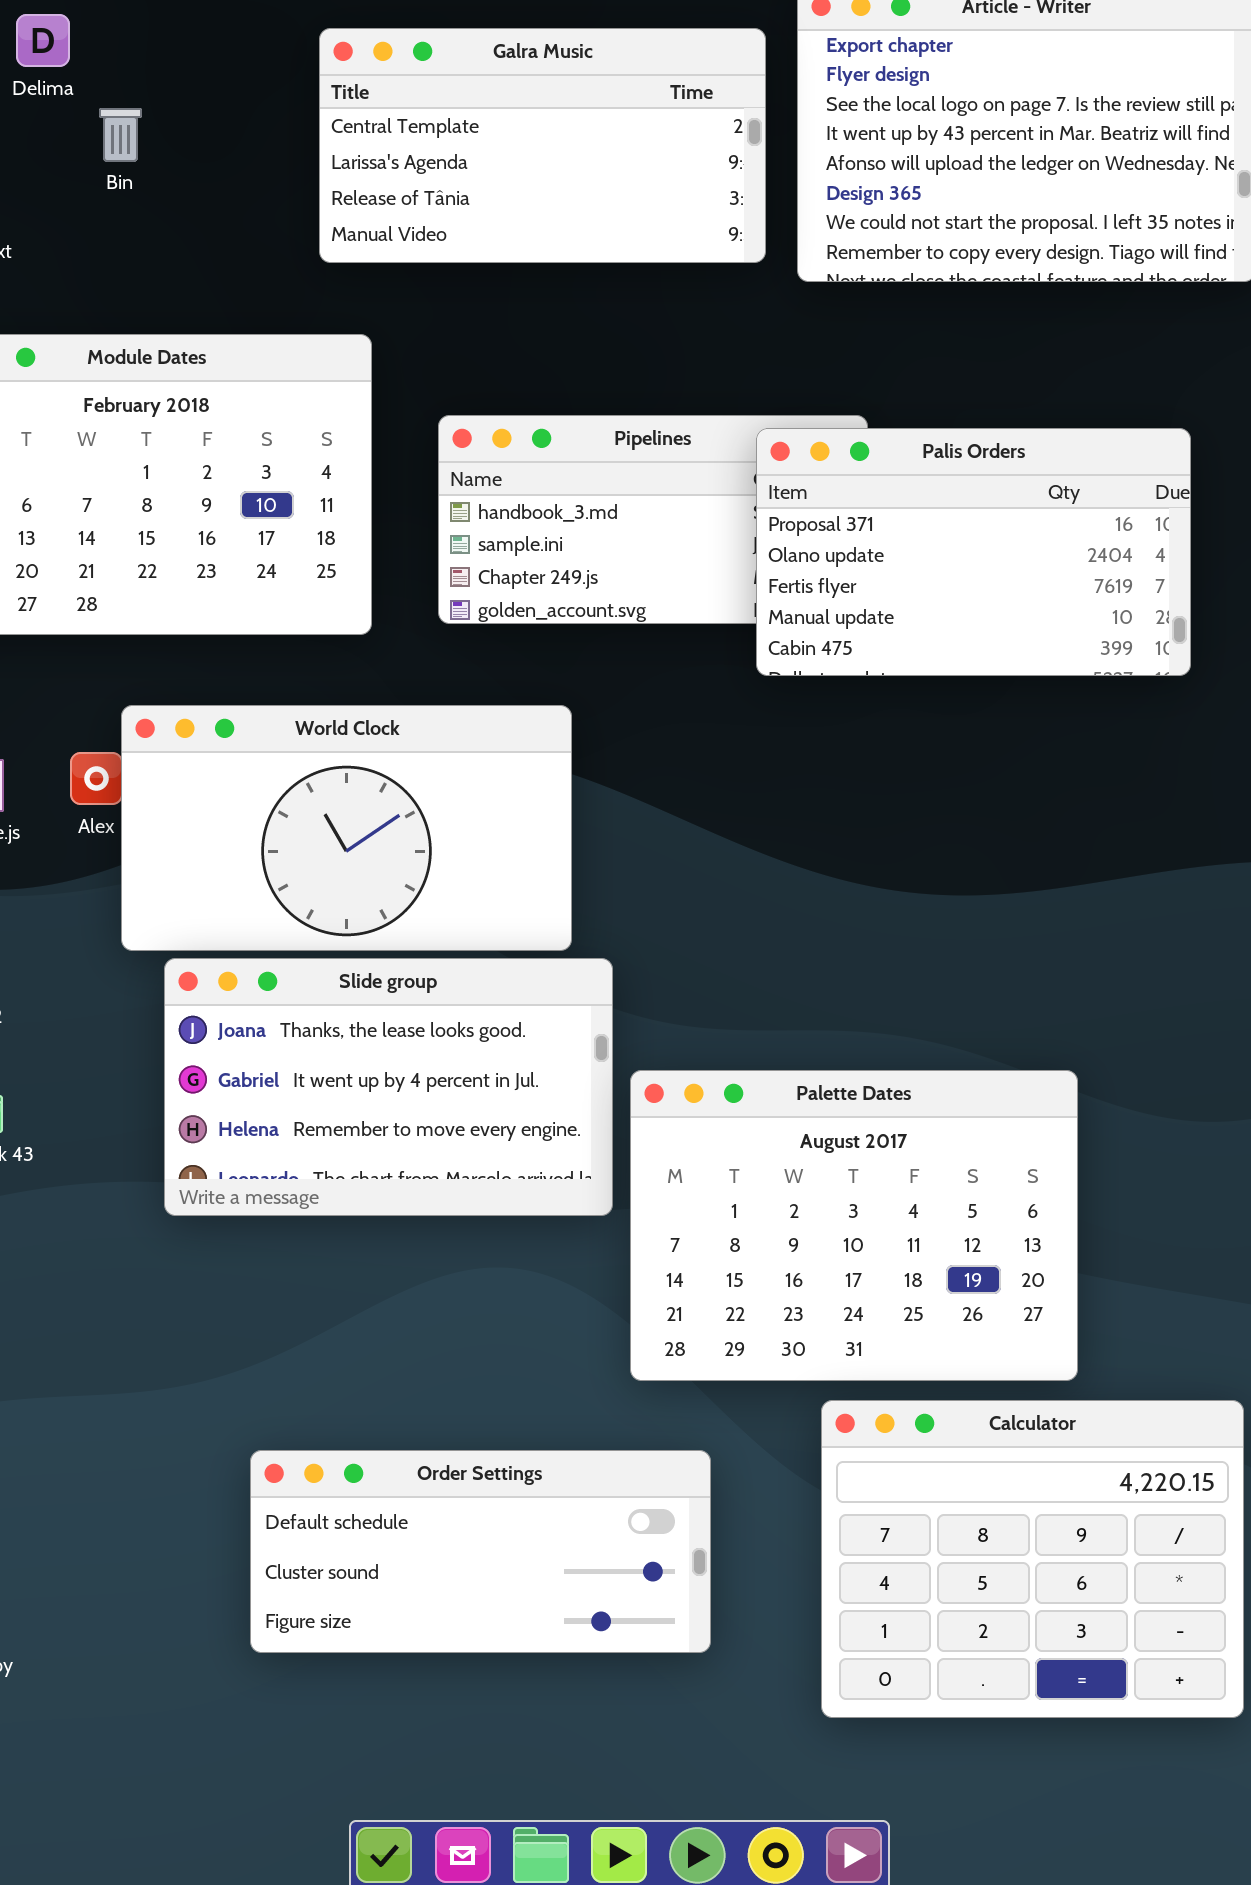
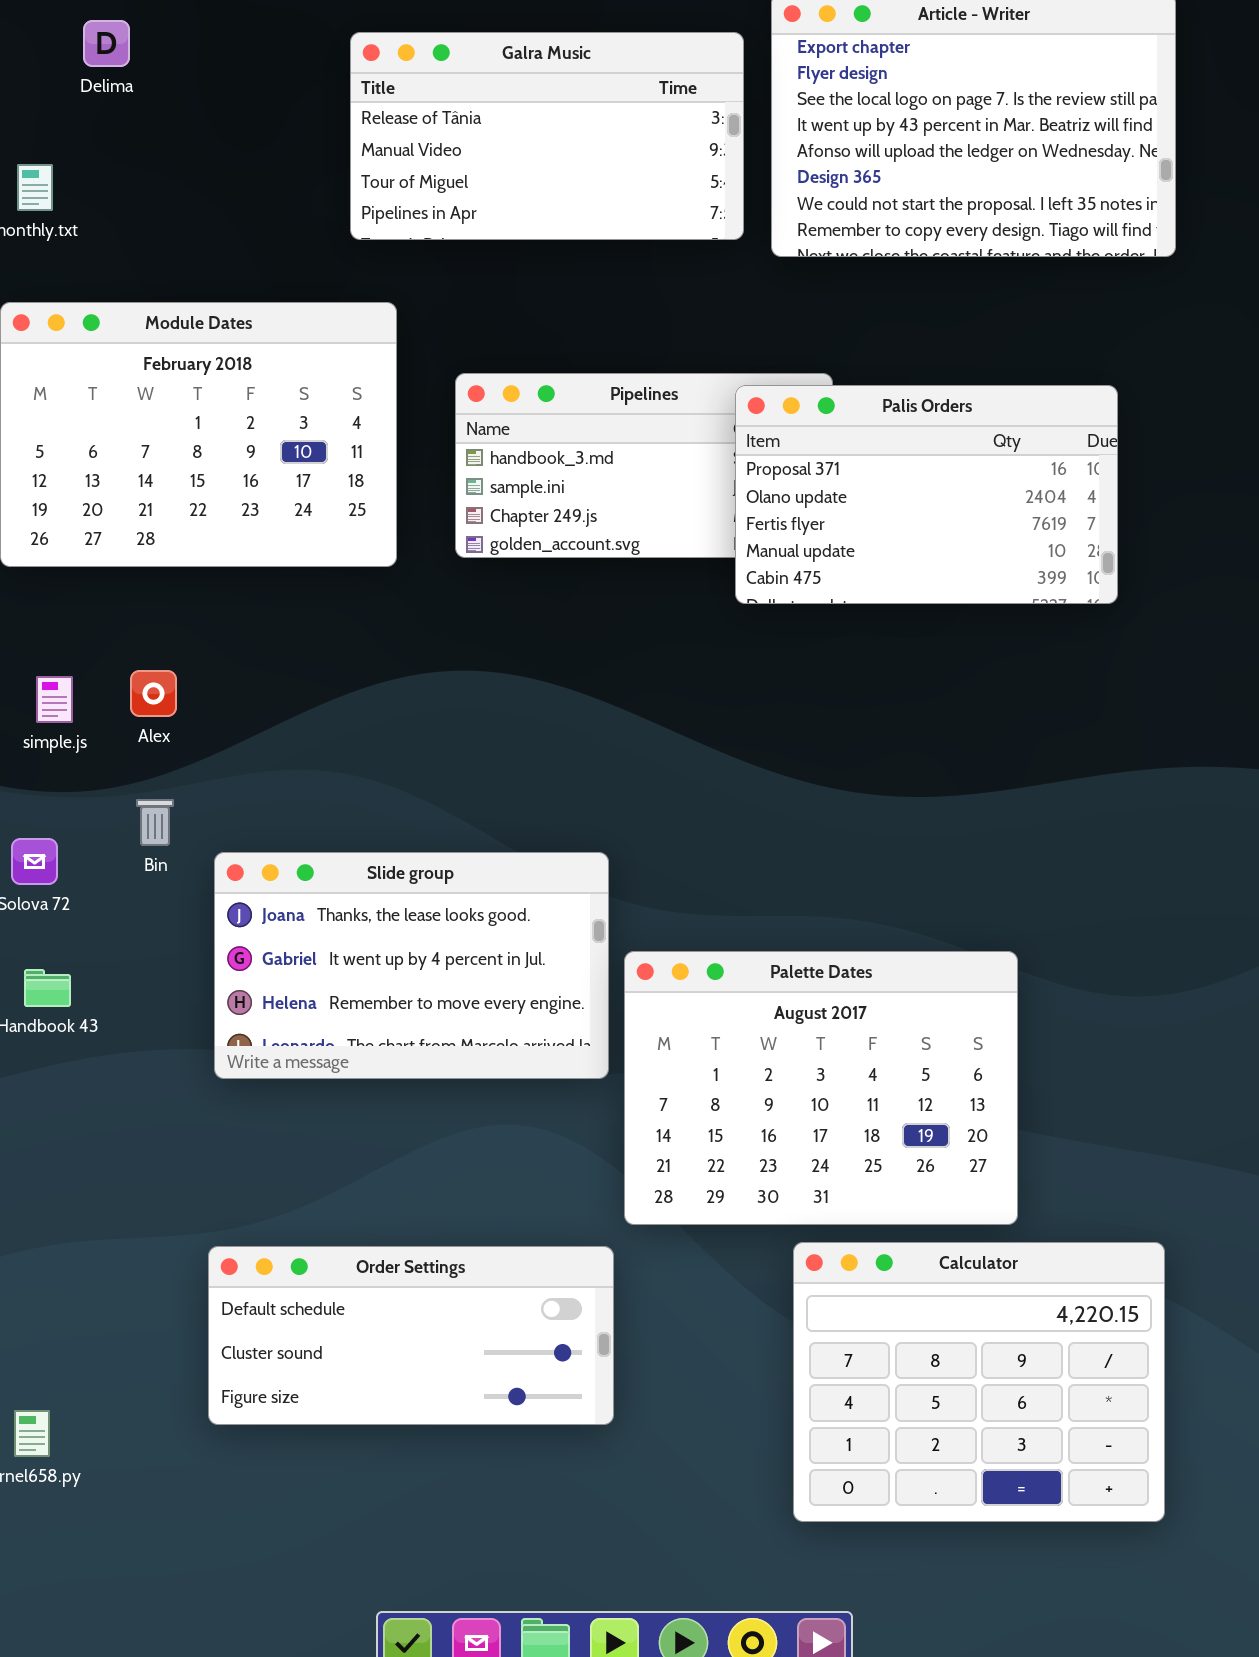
Galra Music: [319,28,766,263] -> [350,32,744,240], scrolled down 2 rows
Bin: [99,108,142,162] -> [136,799,174,846], moved
World Clock: [121,705,572,951] -> none, closed
Order Settings: [250,1450,711,1653] -> [208,1246,614,1425], moved

